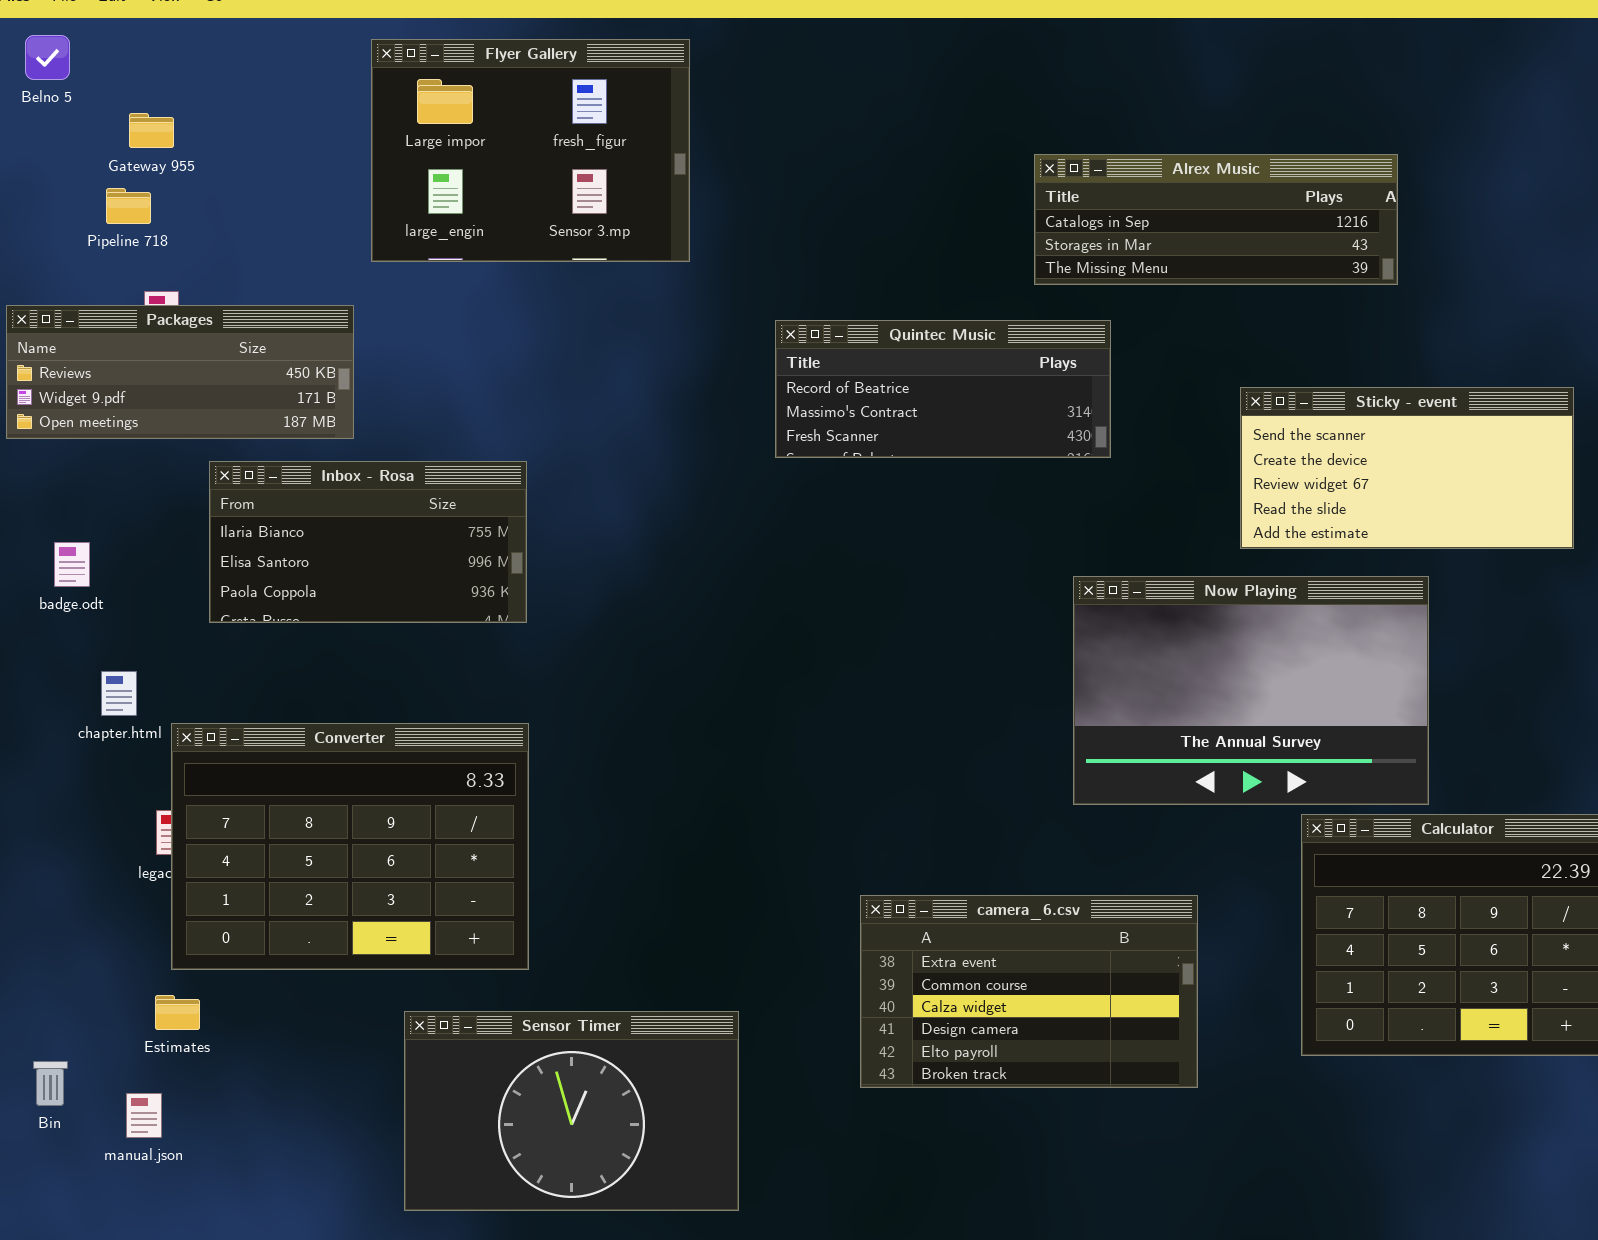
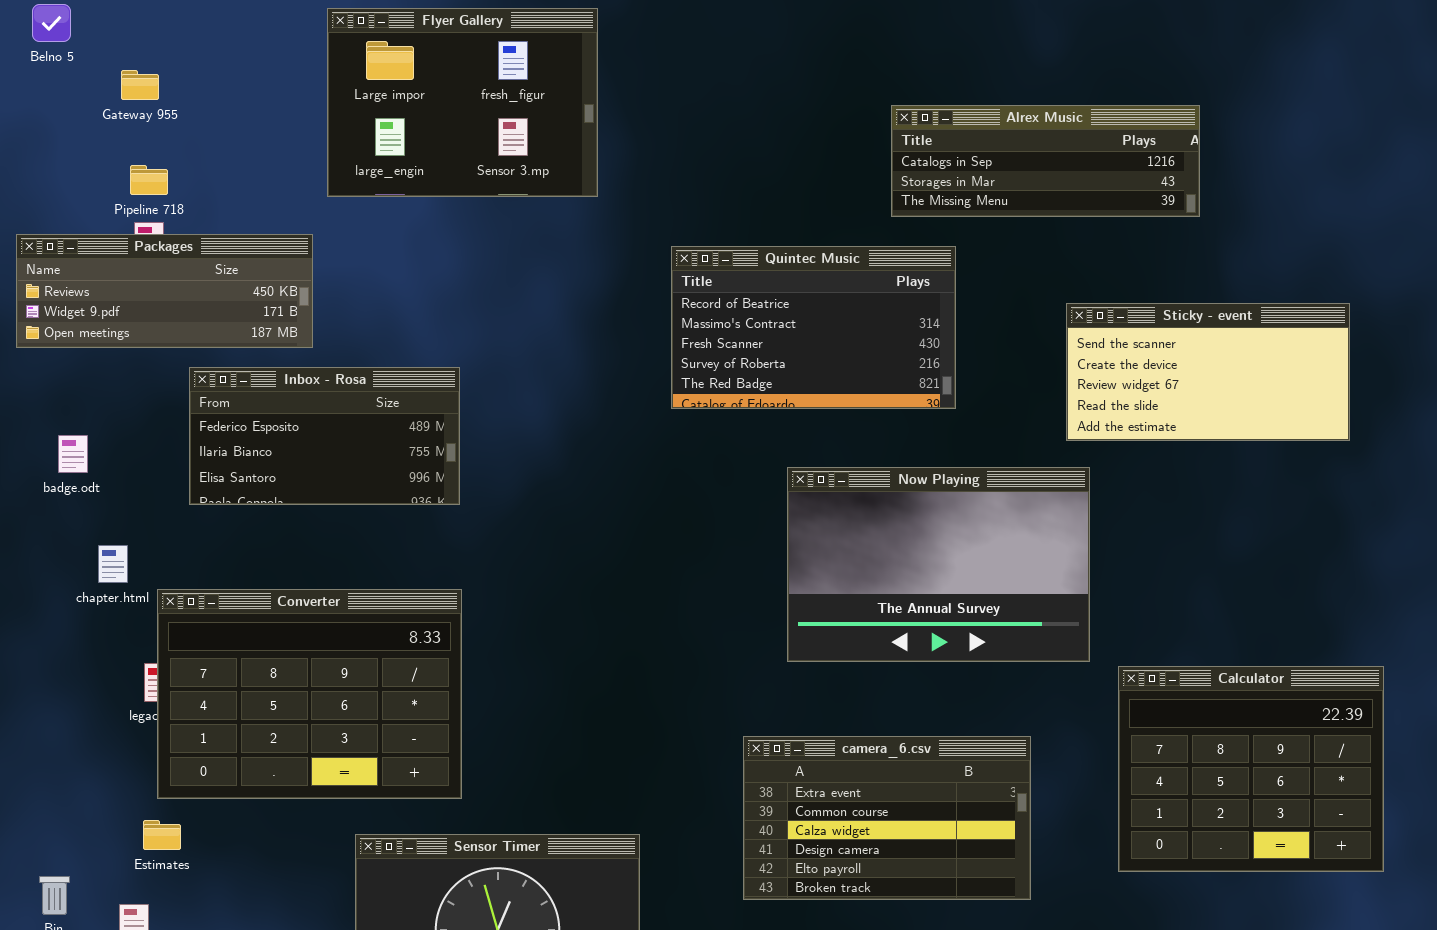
Pipeline 718: [106,188,151,224] -> [130,165,168,195], moved
Quintec Music: [775,320,1111,458] -> [671,246,956,409], resized
Inbox - Rosa: [209,461,527,623] -> [189,367,460,505], scrolled up 1 row
Now Playing: [1073,576,1429,805] -> [787,467,1090,662], moved

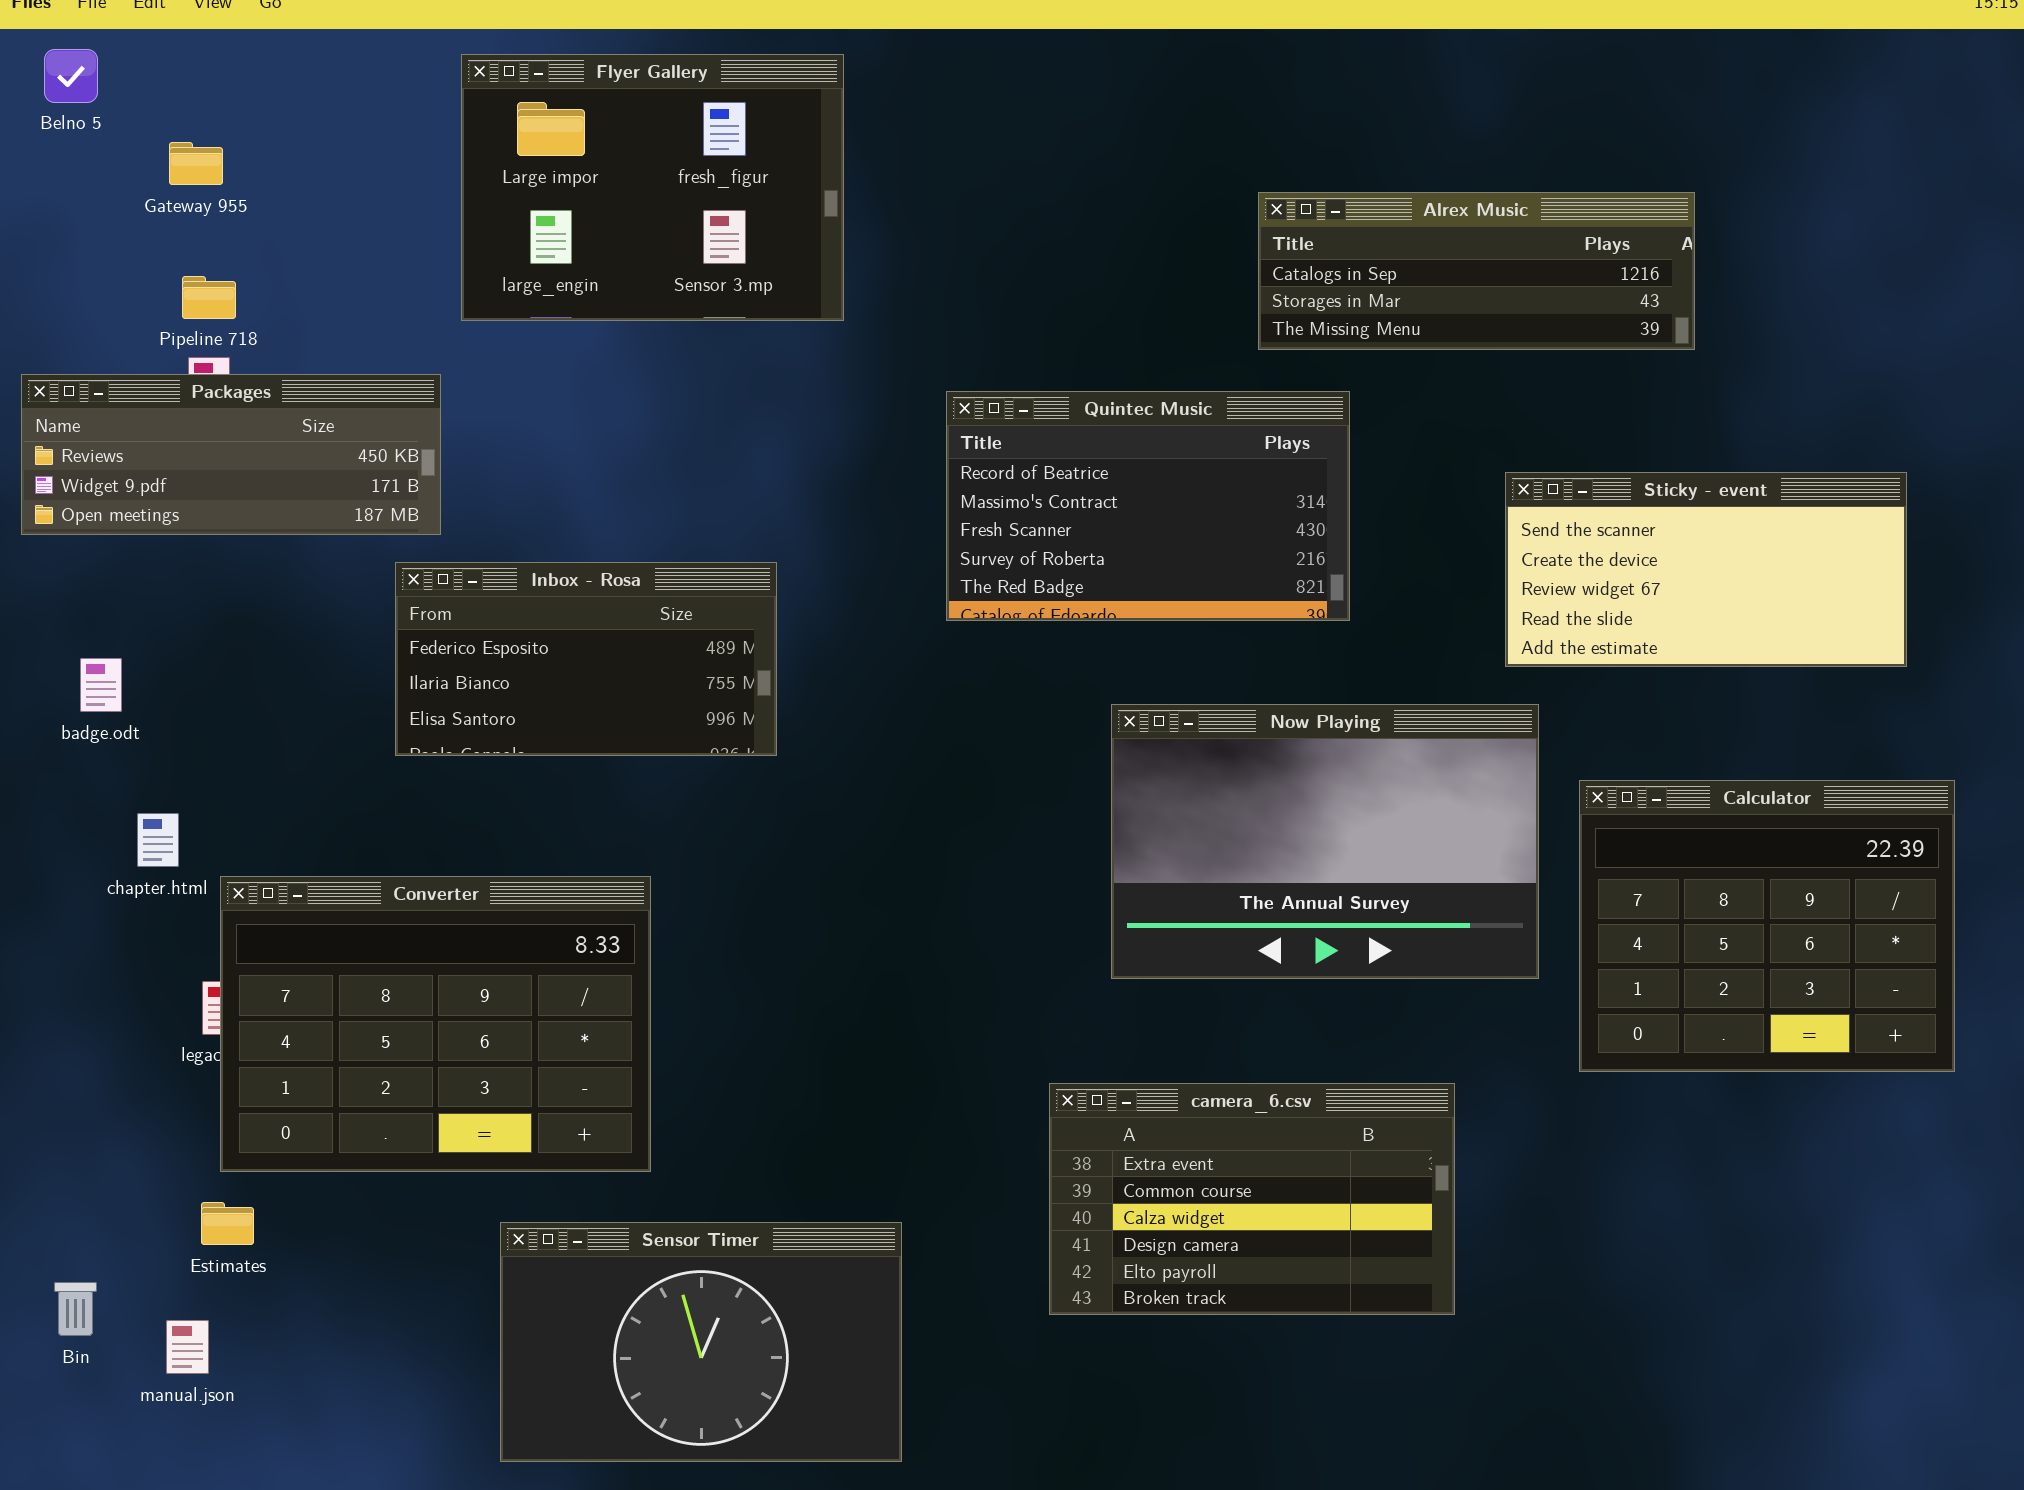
Inbox - Rosa: [189,367,460,505] -> [395,562,777,756], moved
Calculator: [1118,666,1384,872] -> [1579,780,1955,1072], moved

